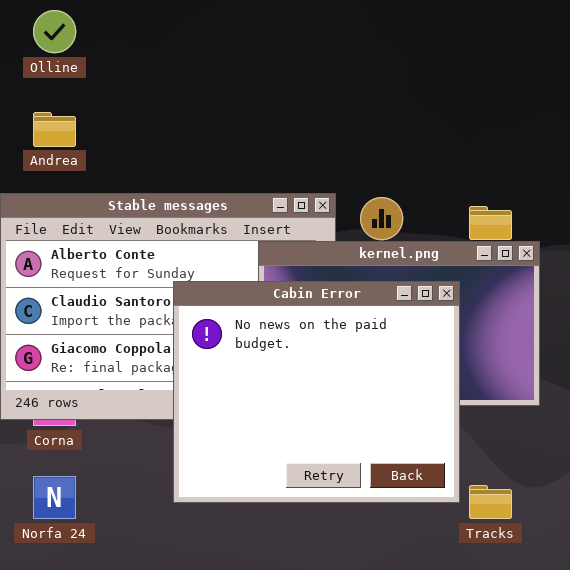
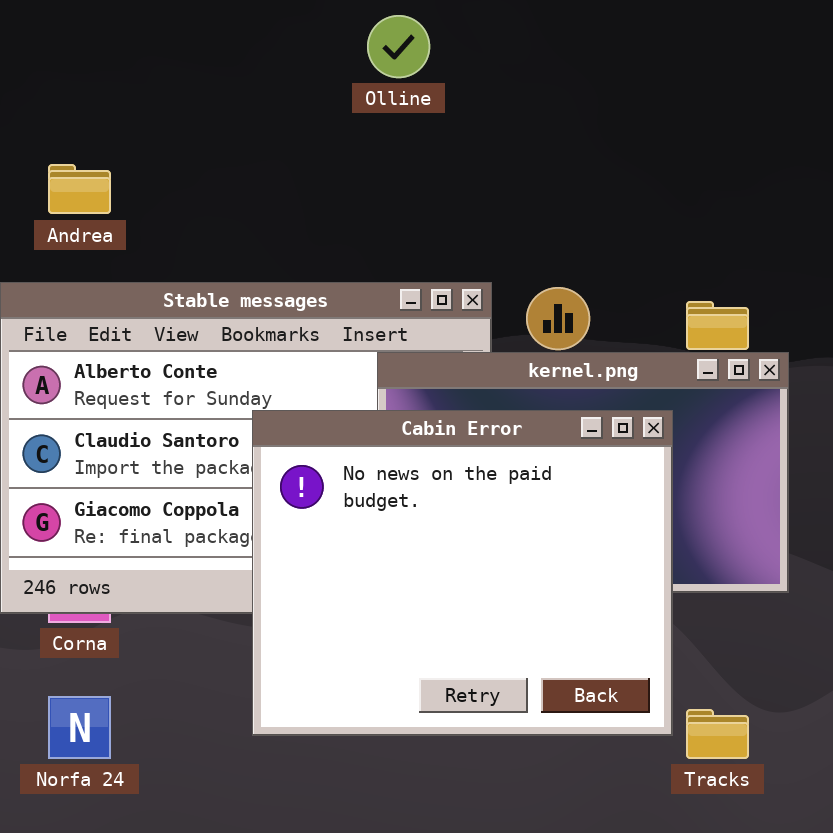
Olline: [33,10,76,53] -> [367,15,430,78], moved

